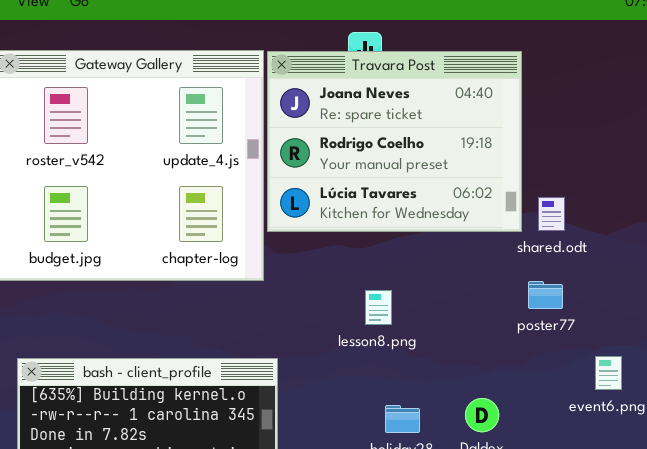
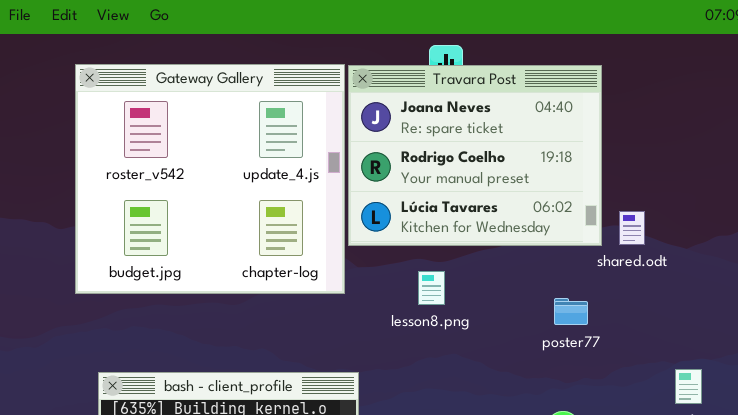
poster77: [528,281,563,309] -> [554,298,588,325], moved
lesson8.png: [365,290,392,325] -> [418,271,445,305], moved

